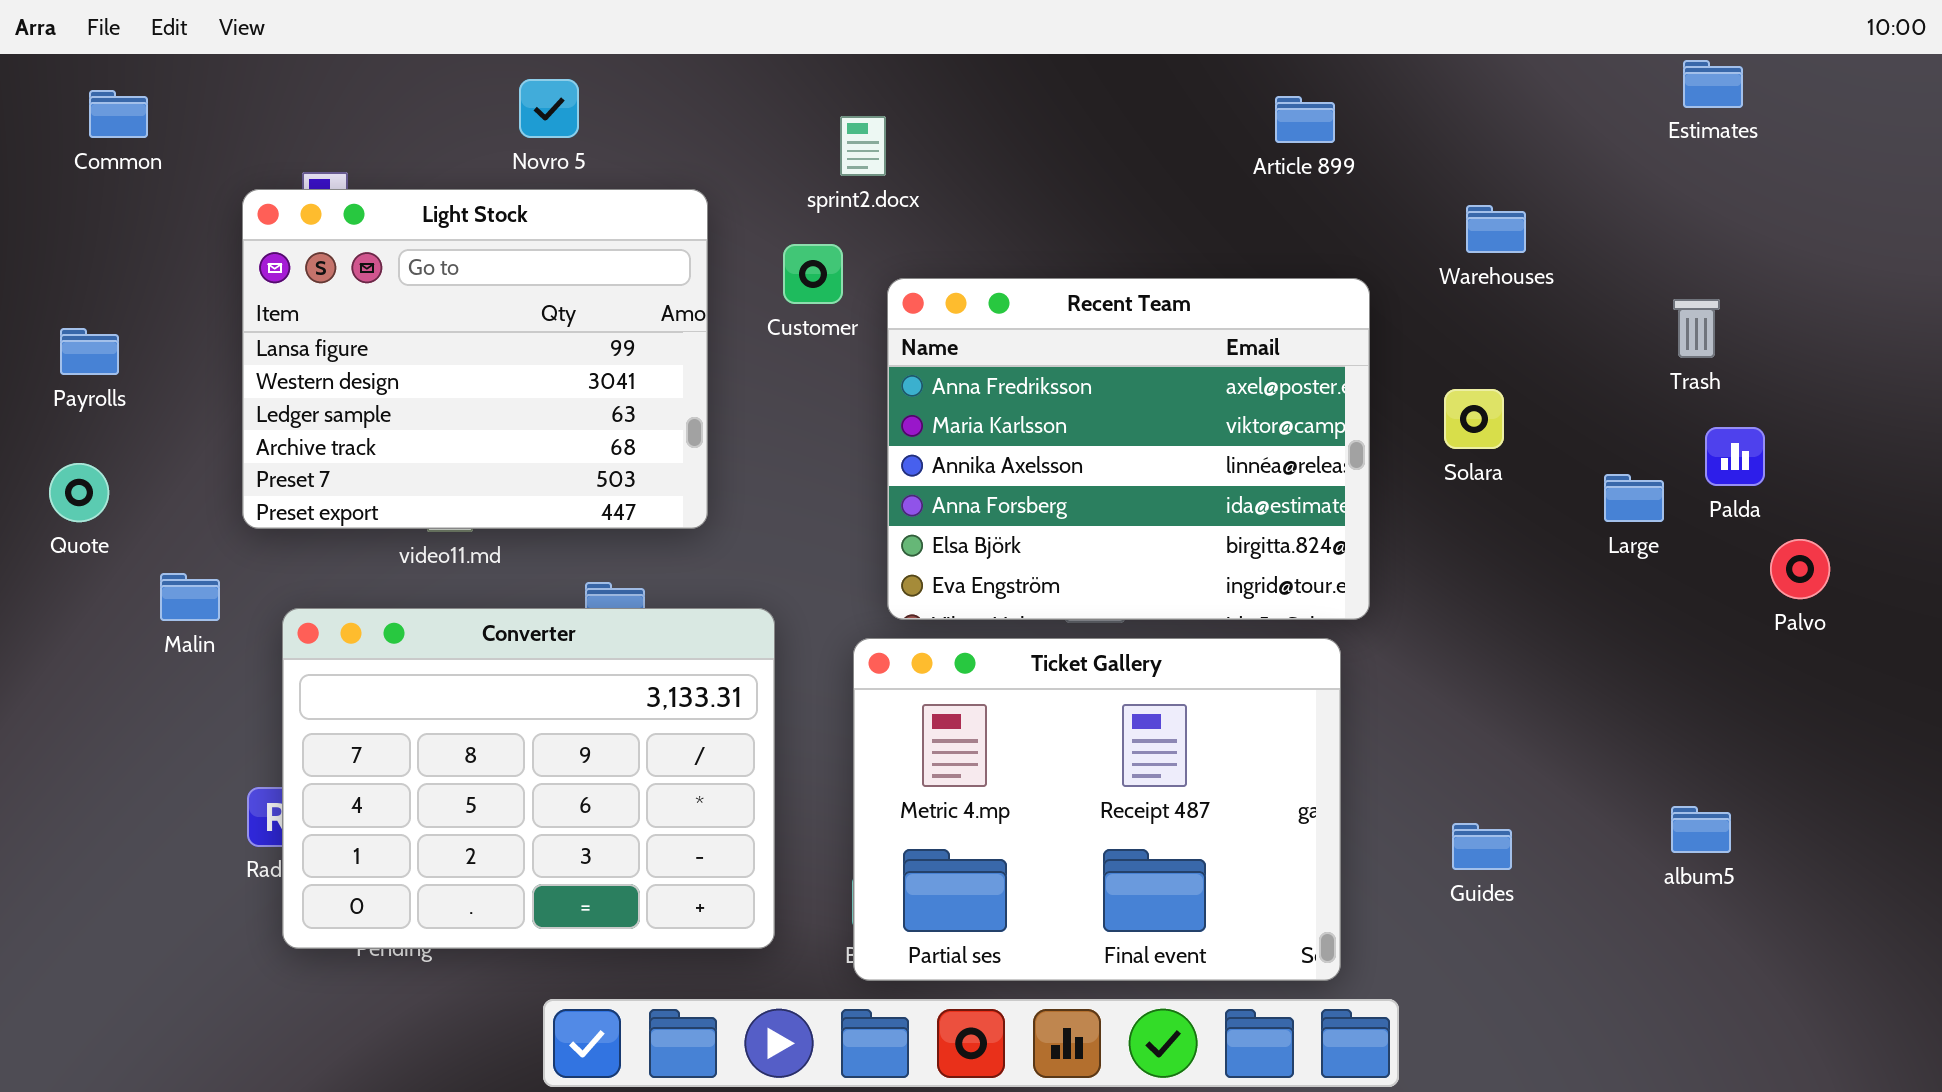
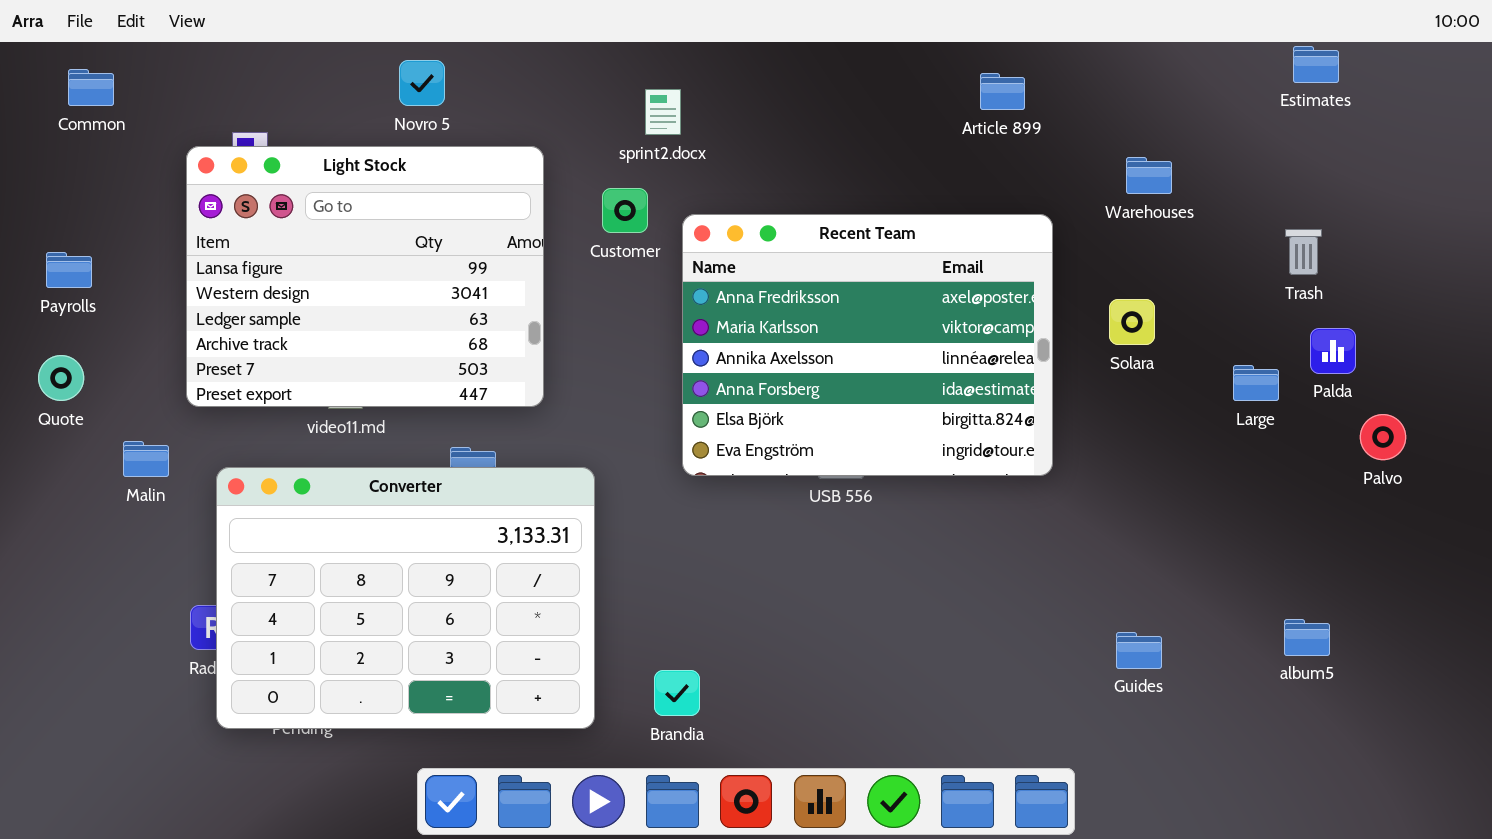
Ticket Gallery: [853,638,1341,981] -> none, closed

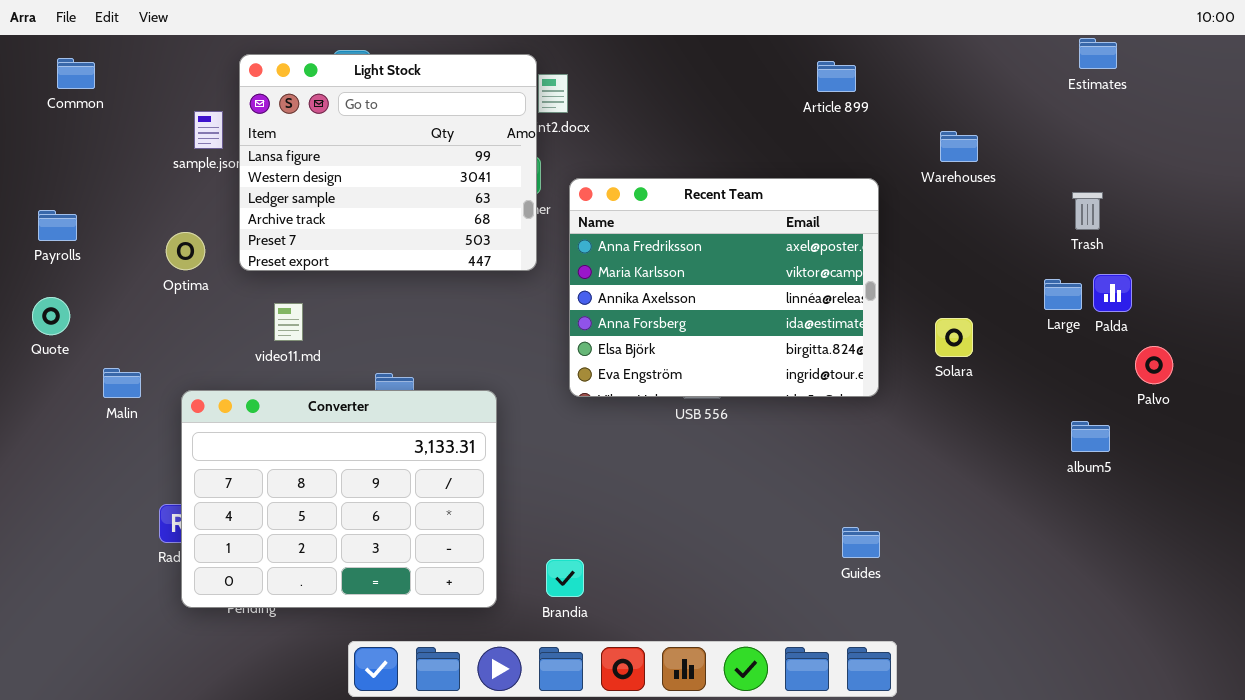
Light Stock: [186,146,544,407] -> [239,54,537,271], moved
Solara: [1109,299,1155,345] -> [935,318,973,357], moved
Large: [1233,365,1279,401] -> [1044,279,1082,310], moved
album5: [1284,619,1330,656] -> [1071,421,1110,452], moved
Guides: [1116,632,1162,669] -> [842,527,880,558], moved

